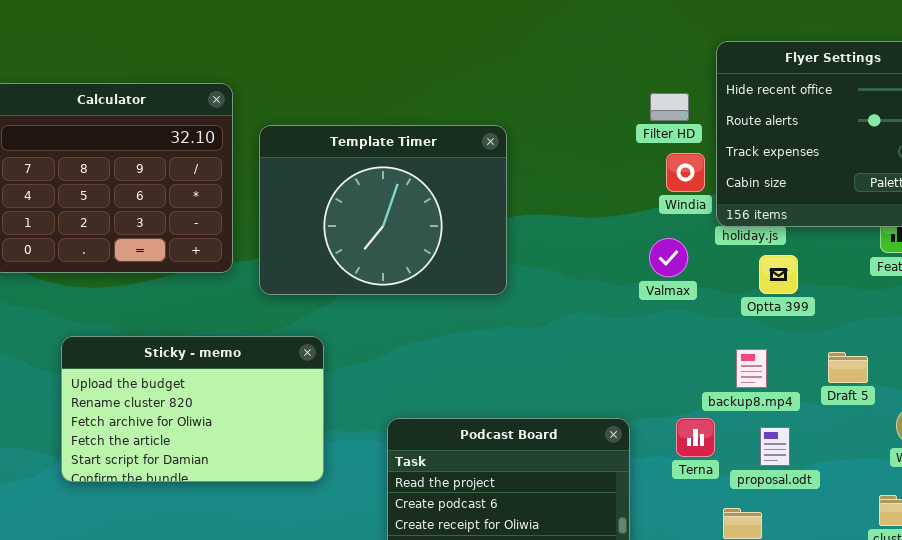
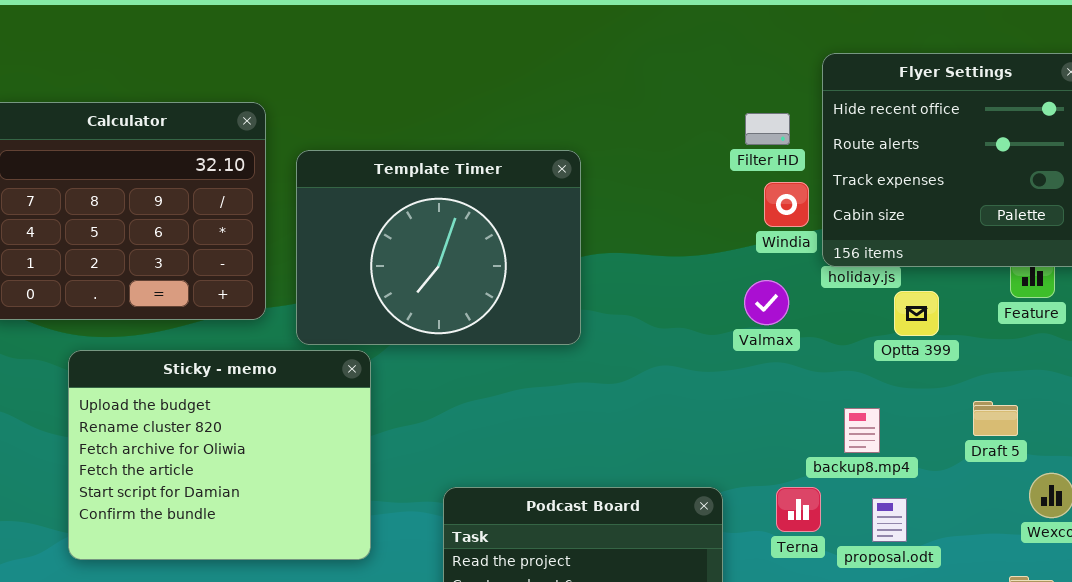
Optta 399: [759,255,798,294] -> [894,291,939,336], moved
Sticky - memo: [61,336,324,482] -> [68,350,371,560], resized
Draft 5: [828,352,868,383] -> [973,401,1018,436], moved

